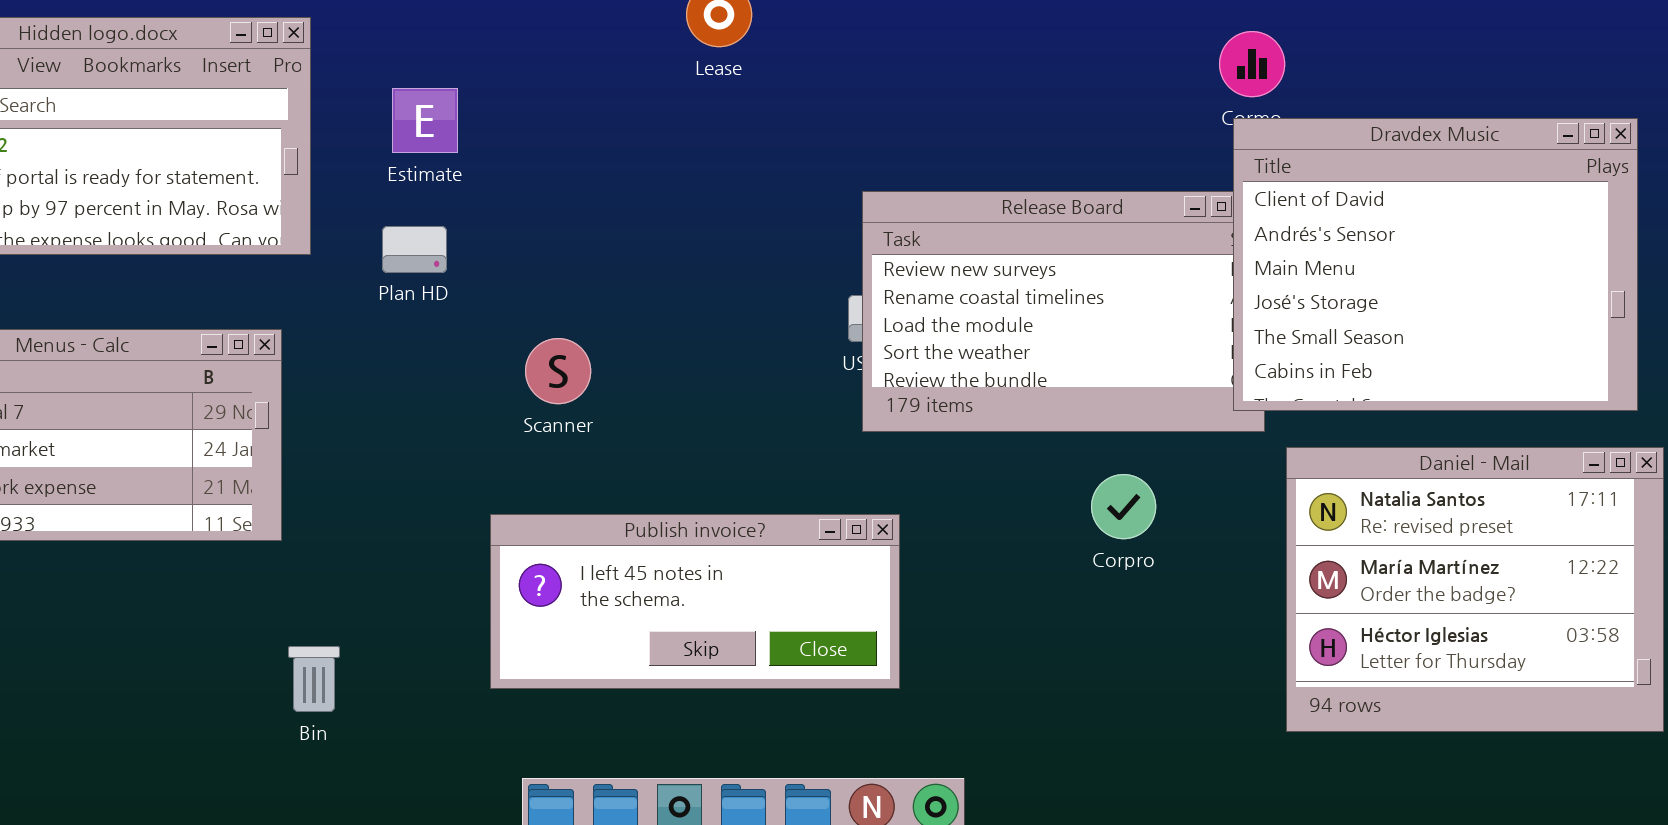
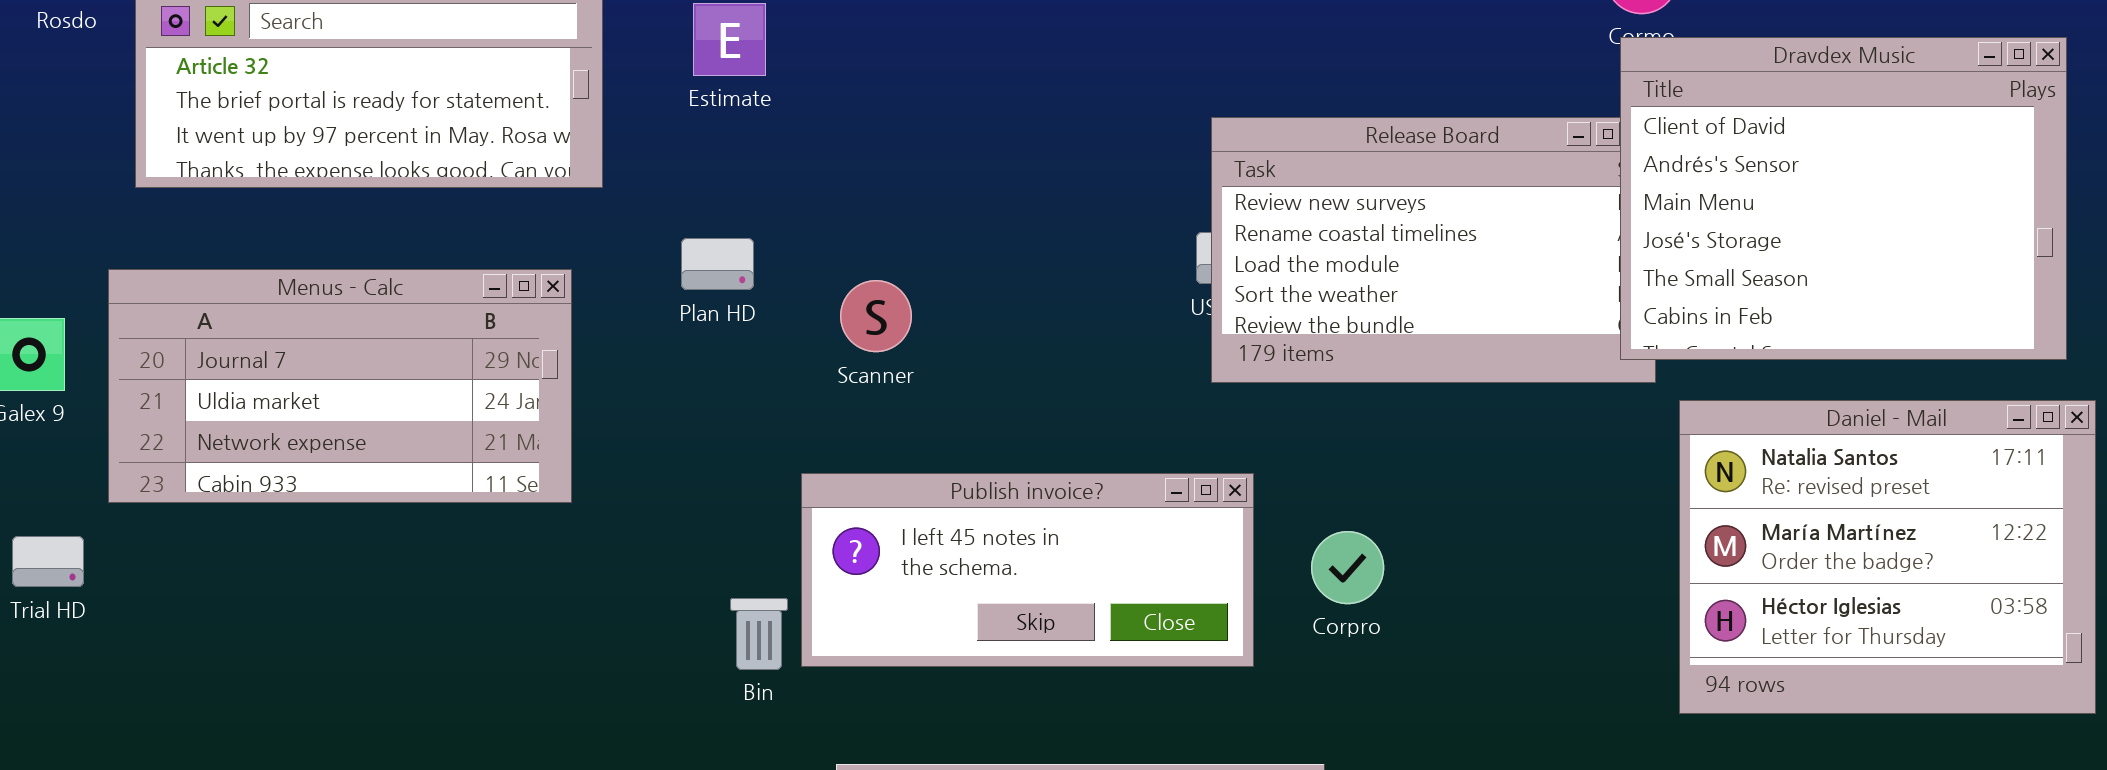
Plan HD: [382,226,447,273] -> [681,238,754,290], moved
Corpro: [1091,474,1156,539] -> [1311,531,1384,604], moved
Bin: [288,646,340,712] -> [730,598,788,670], moved

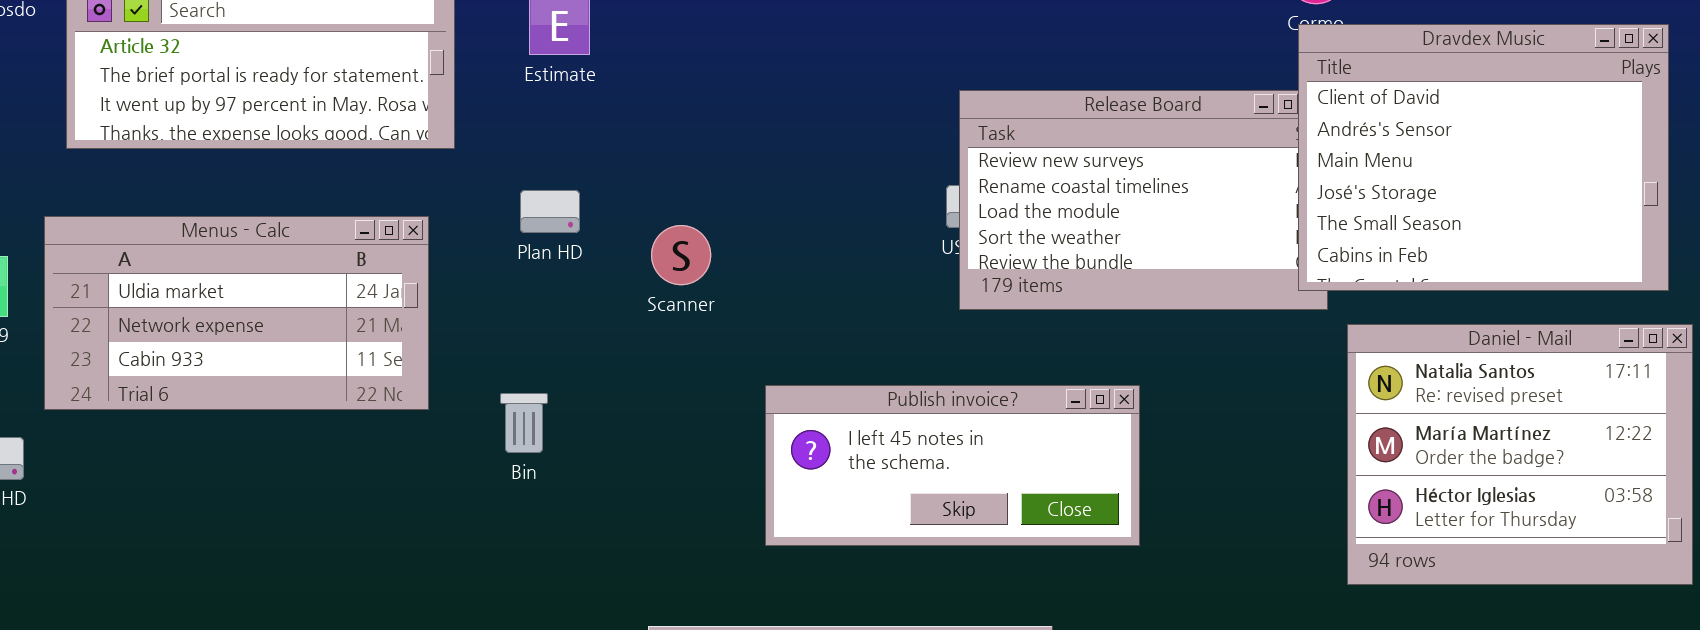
Menus - Calc: [108,269,572,503] -> [44,216,429,410], scrolled down 1 row
Publish invoice?: [801,473,1254,667] -> [765,385,1140,546], moved
Bin: [730,598,788,670] -> [500,393,548,453], moved

